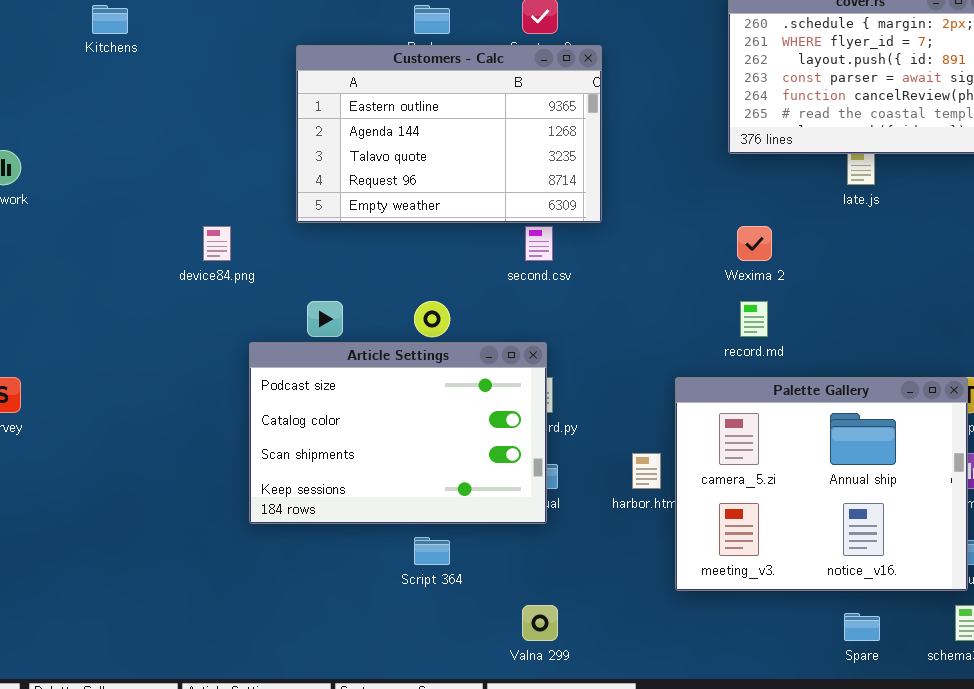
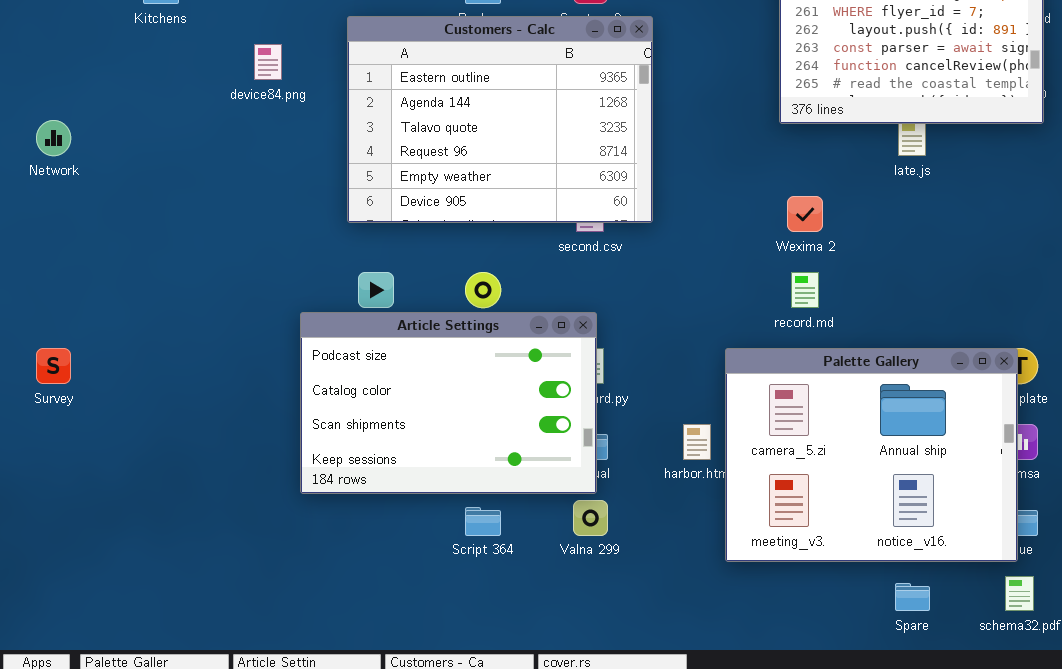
Customers - Calc: [296,45,602,223] -> [347,16,653,223], resized
device84.png: [203,226,231,261] -> [254,44,282,80], moved
Valna 299: [522,605,558,641] -> [573,500,608,536], moved

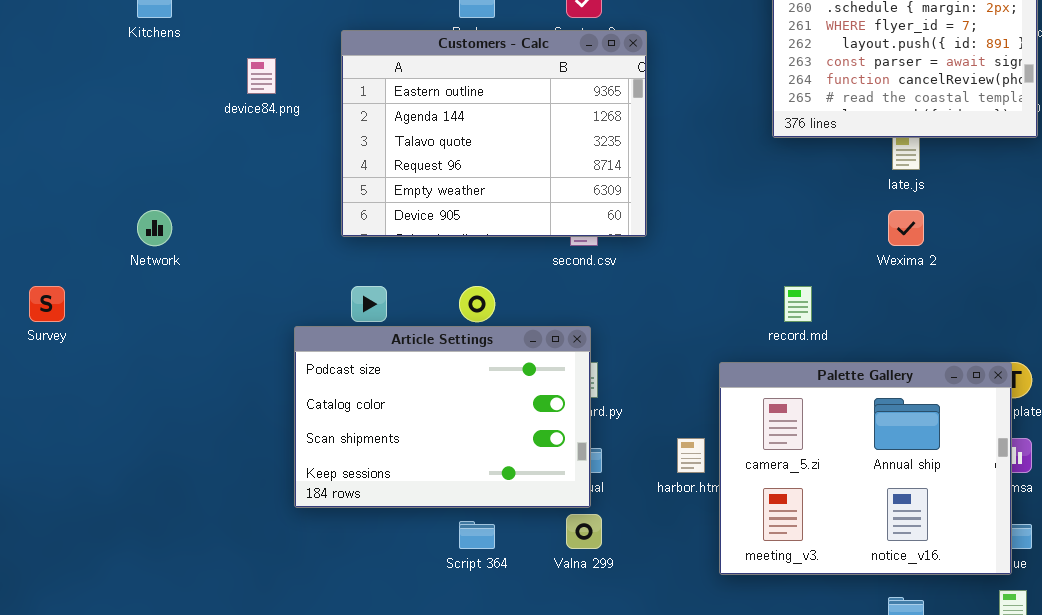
Network: [36,120,71,156] -> [137,210,172,246], moved
Wexima 2: [787,196,823,232] -> [888,210,924,246], moved
Survey: [36,348,71,384] -> [29,286,65,322], moved

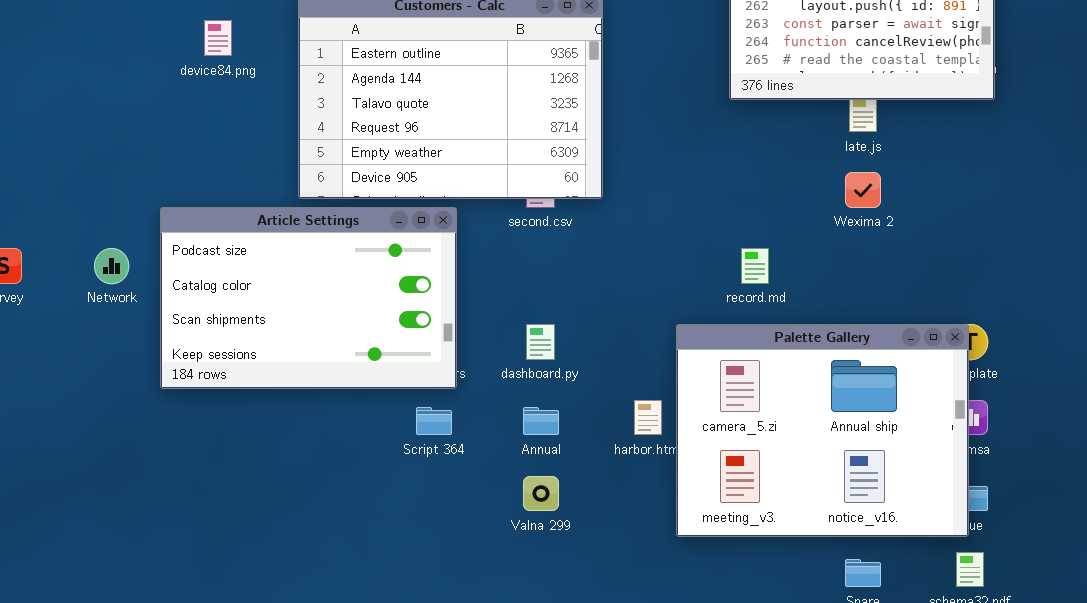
Network: [137,210,172,246] -> [94,248,129,284], moved
Article Settings: [294,326,591,508] -> [160,207,457,389], moved
Script 364: [459,521,495,549] -> [416,407,452,435], moved

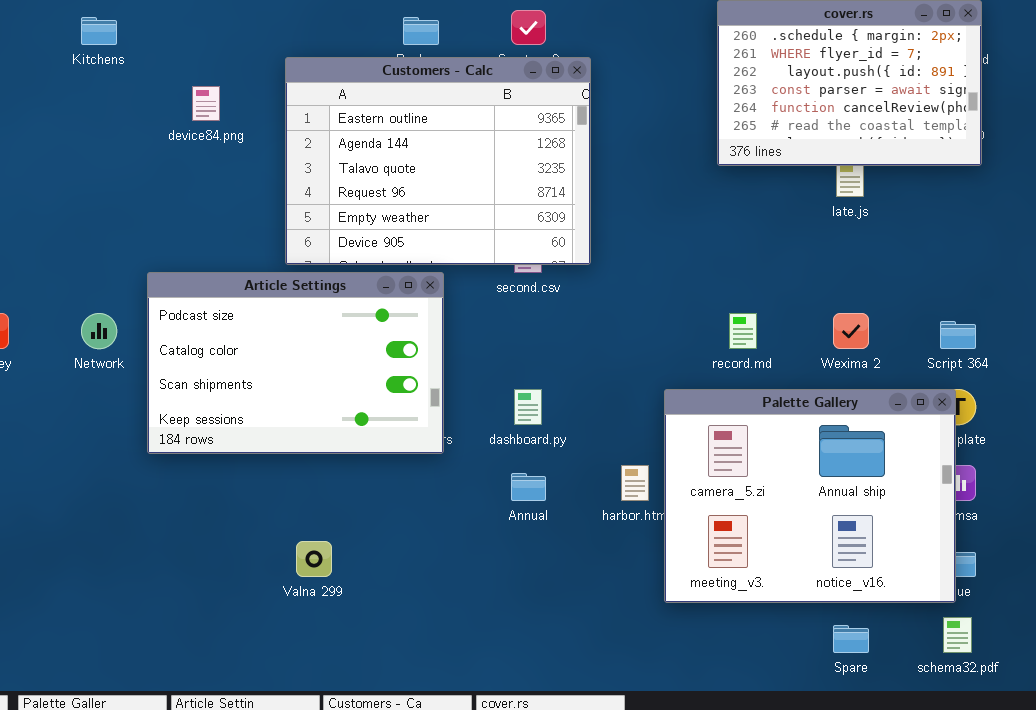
Wexima 2: [845,172,881,208] -> [833,313,869,349], moved
Script 364: [416,407,452,435] -> [940,321,976,349], moved
Valna 299: [523,476,559,511] -> [296,541,332,577], moved

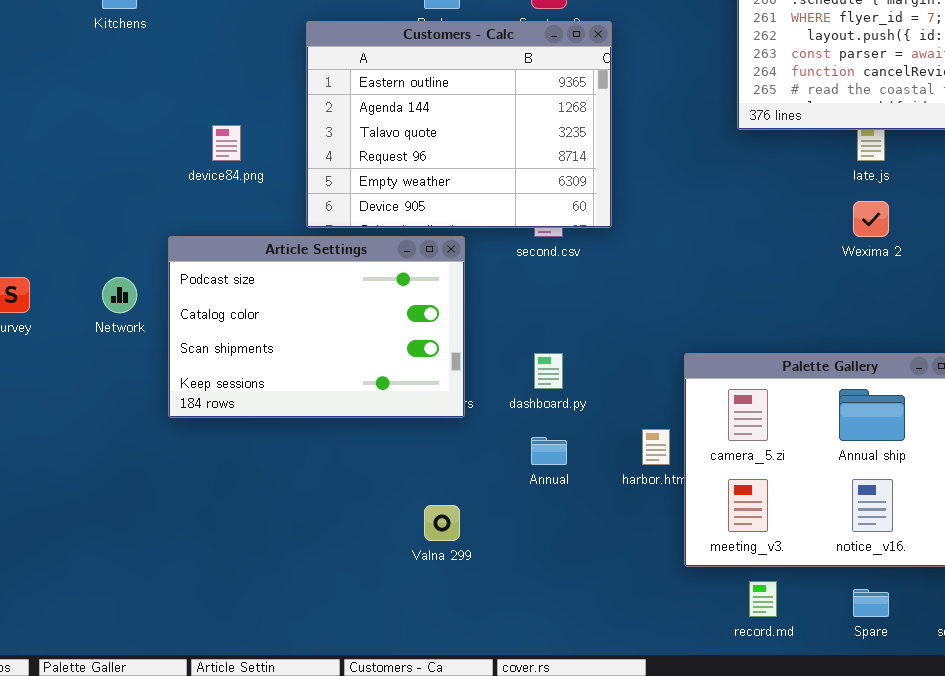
device84.png: [192,86,220,121] -> [212,125,241,161], moved
record.md: [729,313,757,349] -> [749,581,777,617], moved
Wexima 2: [833,313,869,349] -> [853,201,889,237], moved
Valna 299: [296,541,332,577] -> [424,505,460,541], moved

